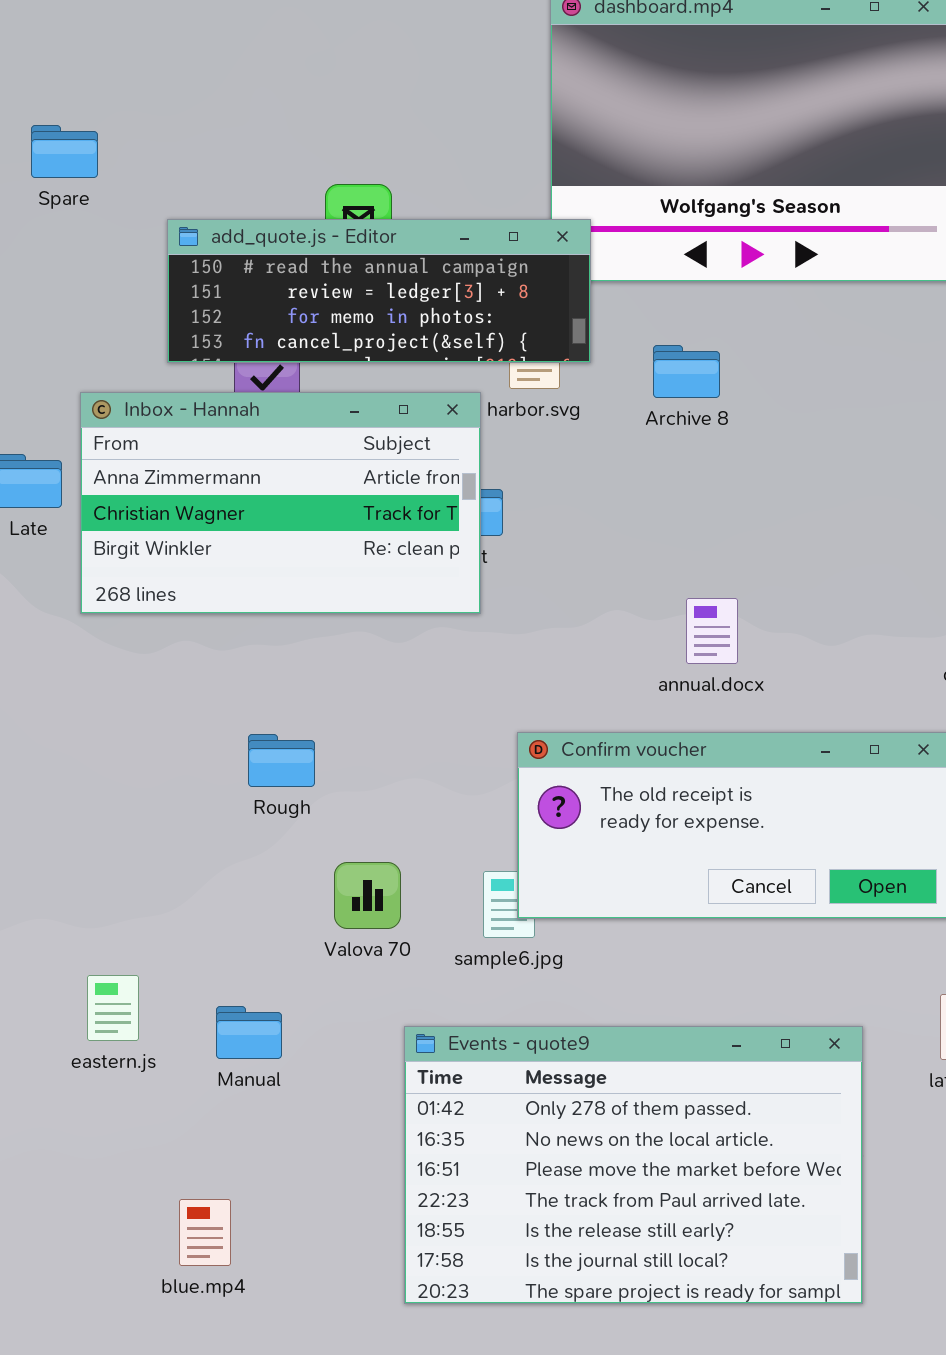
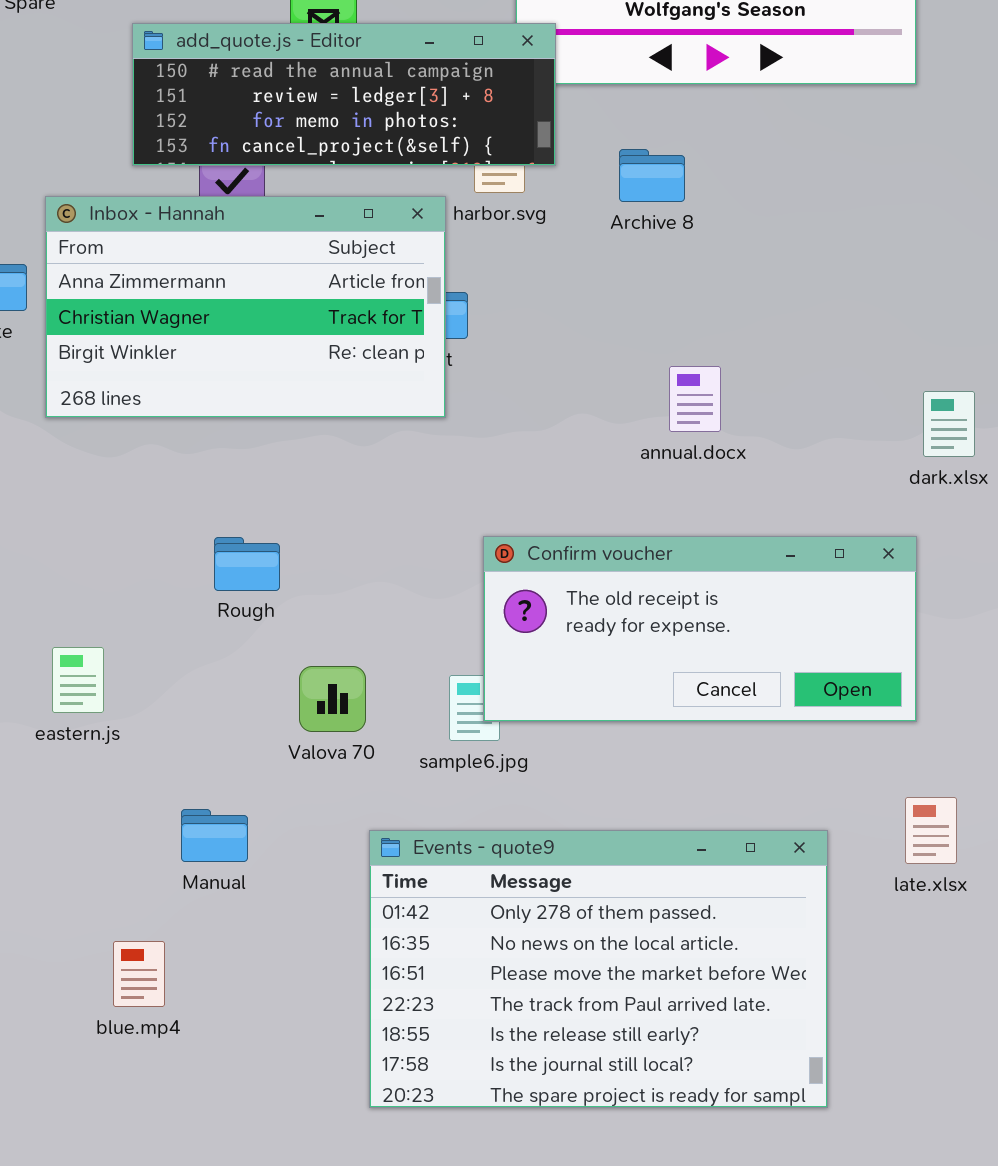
annual.docx: [686,598,738,664] -> [669,366,721,432], moved
eastern.js: [87,975,139,1041] -> [52,647,104,713], moved
blue.mp4: [179,1199,231,1266] -> [113,941,165,1007], moved

